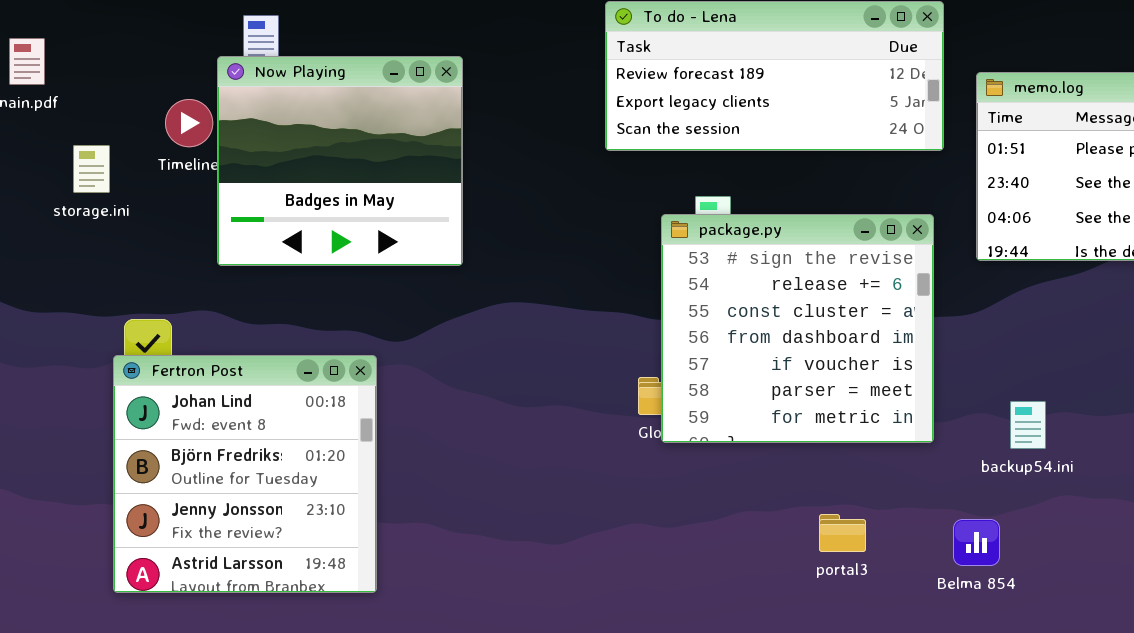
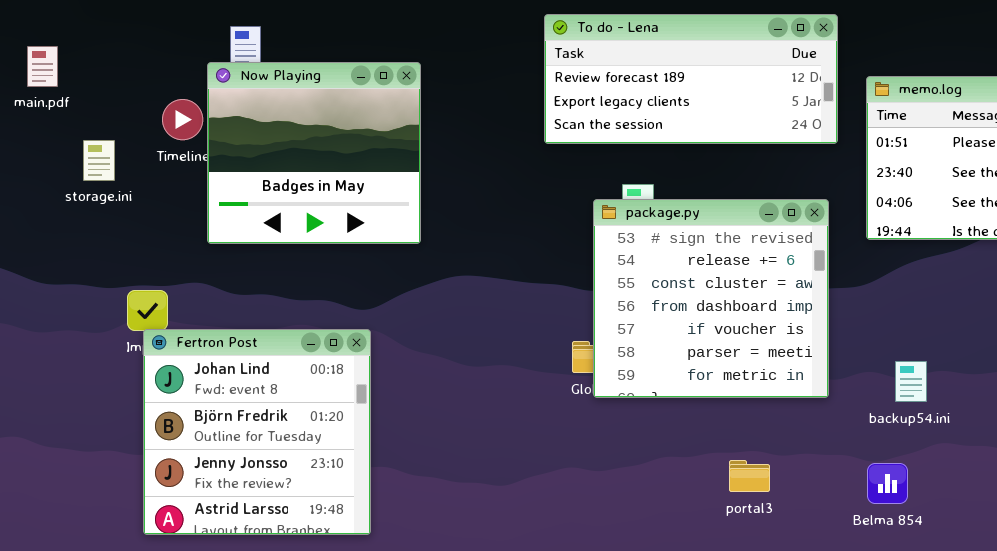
Fertron Post: [113,355,377,593] -> [143,329,371,535], moved
Belma 854: [953,519,1000,566] -> [867,463,908,504], moved

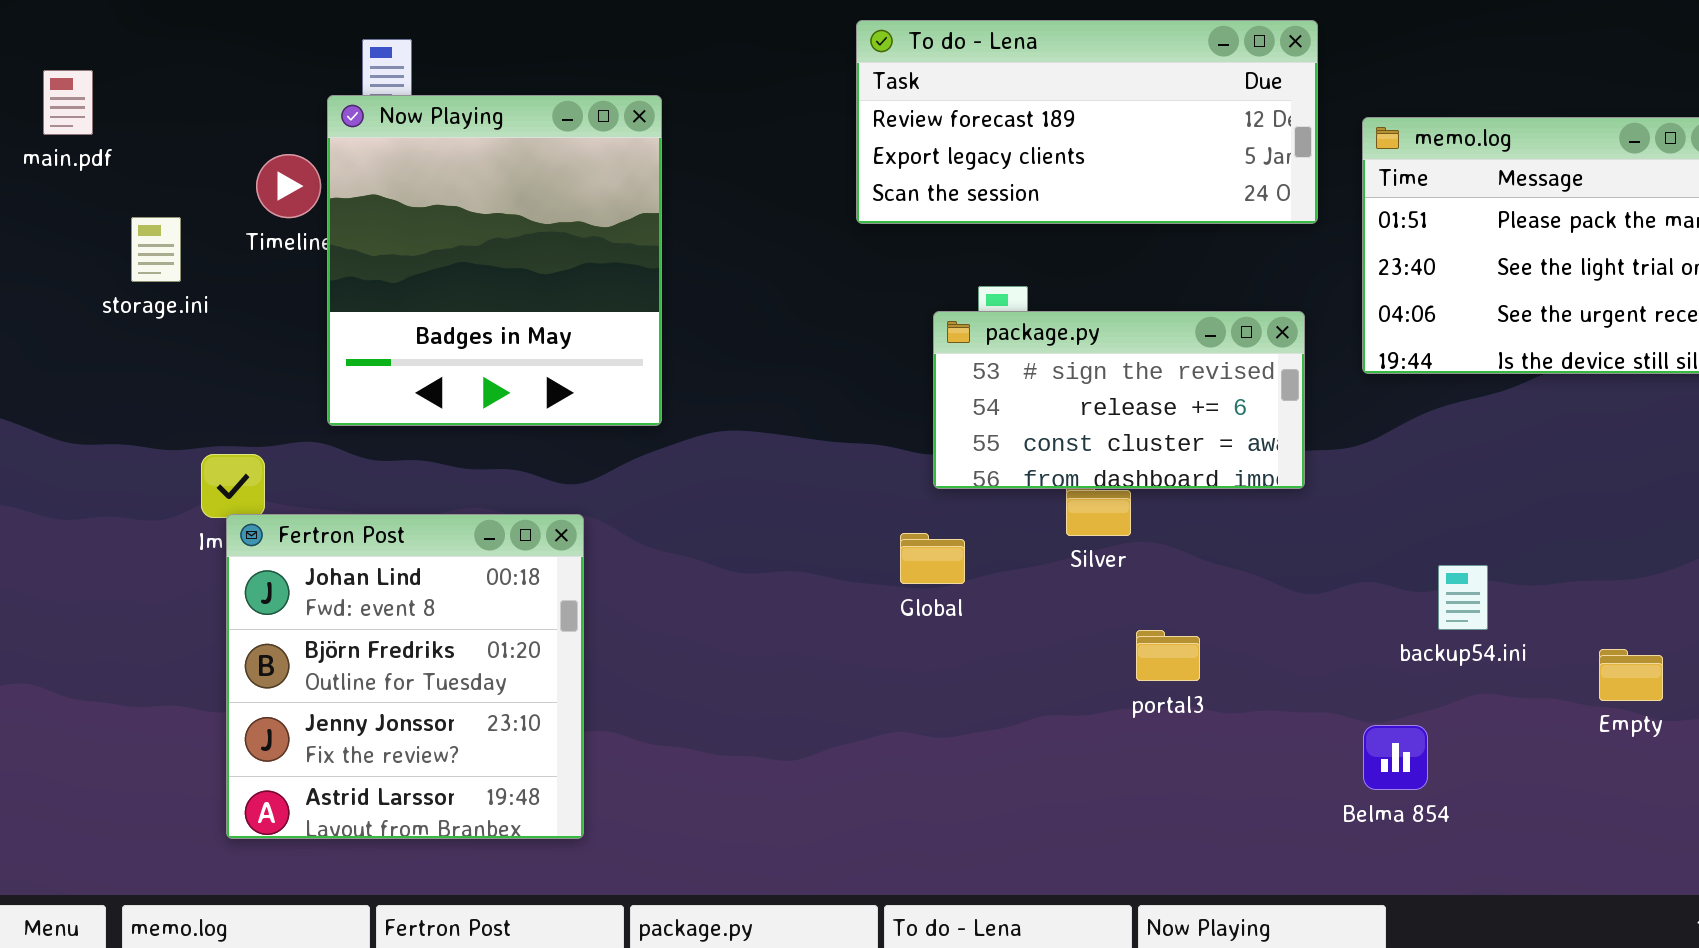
Now Playing: [207,62,421,244] -> [327,95,662,426], resized
package.py: [593,199,829,398] -> [933,311,1305,489], resized
backup54.ini: [895,361,927,402] -> [1438,565,1488,630], moved
portal3: [729,460,770,492] -> [1136,630,1200,681], moved

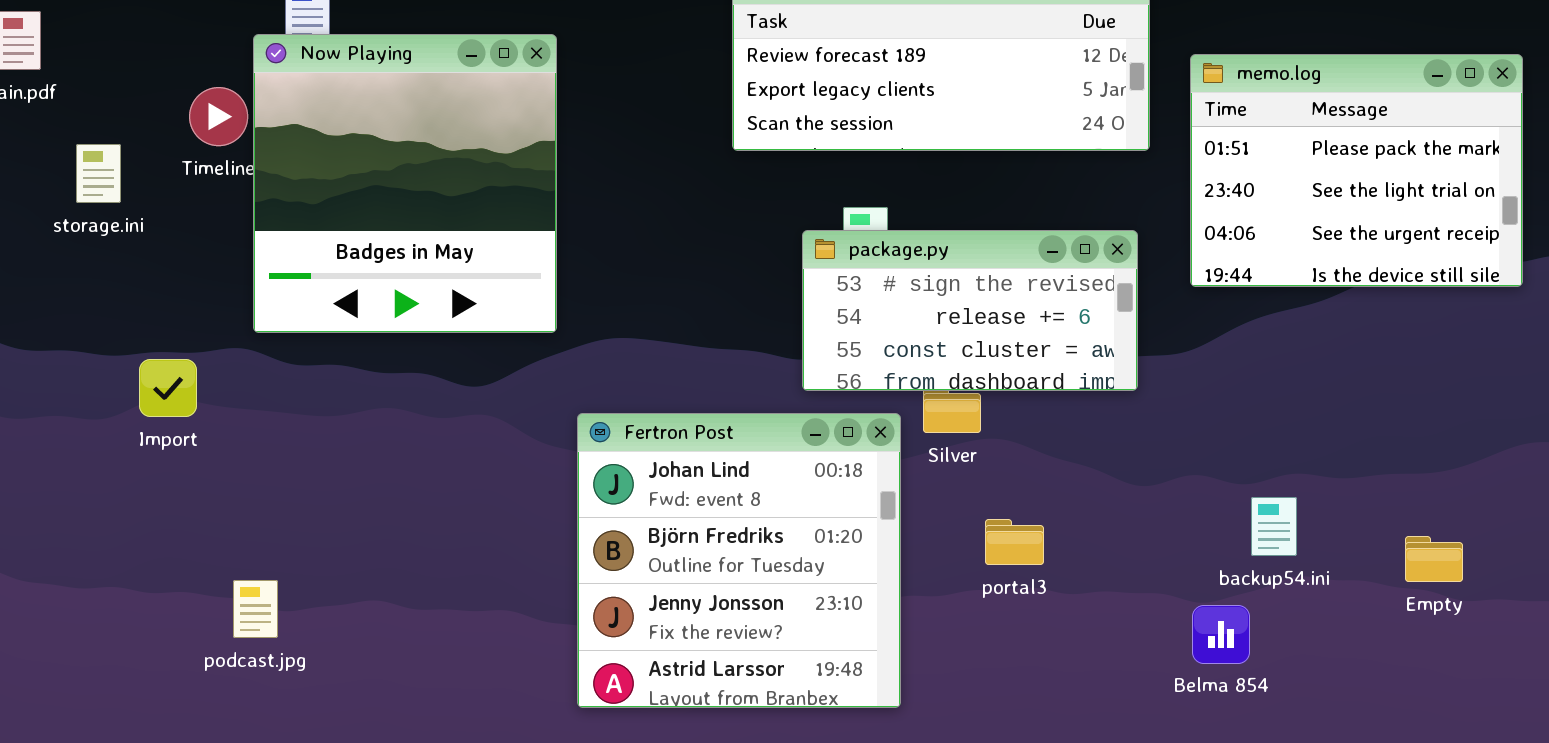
Fertron Post: [226,514,584,839] -> [577,413,901,708], moved
backup54.ini: [1438,565,1488,630] -> [1251,497,1297,556], moved

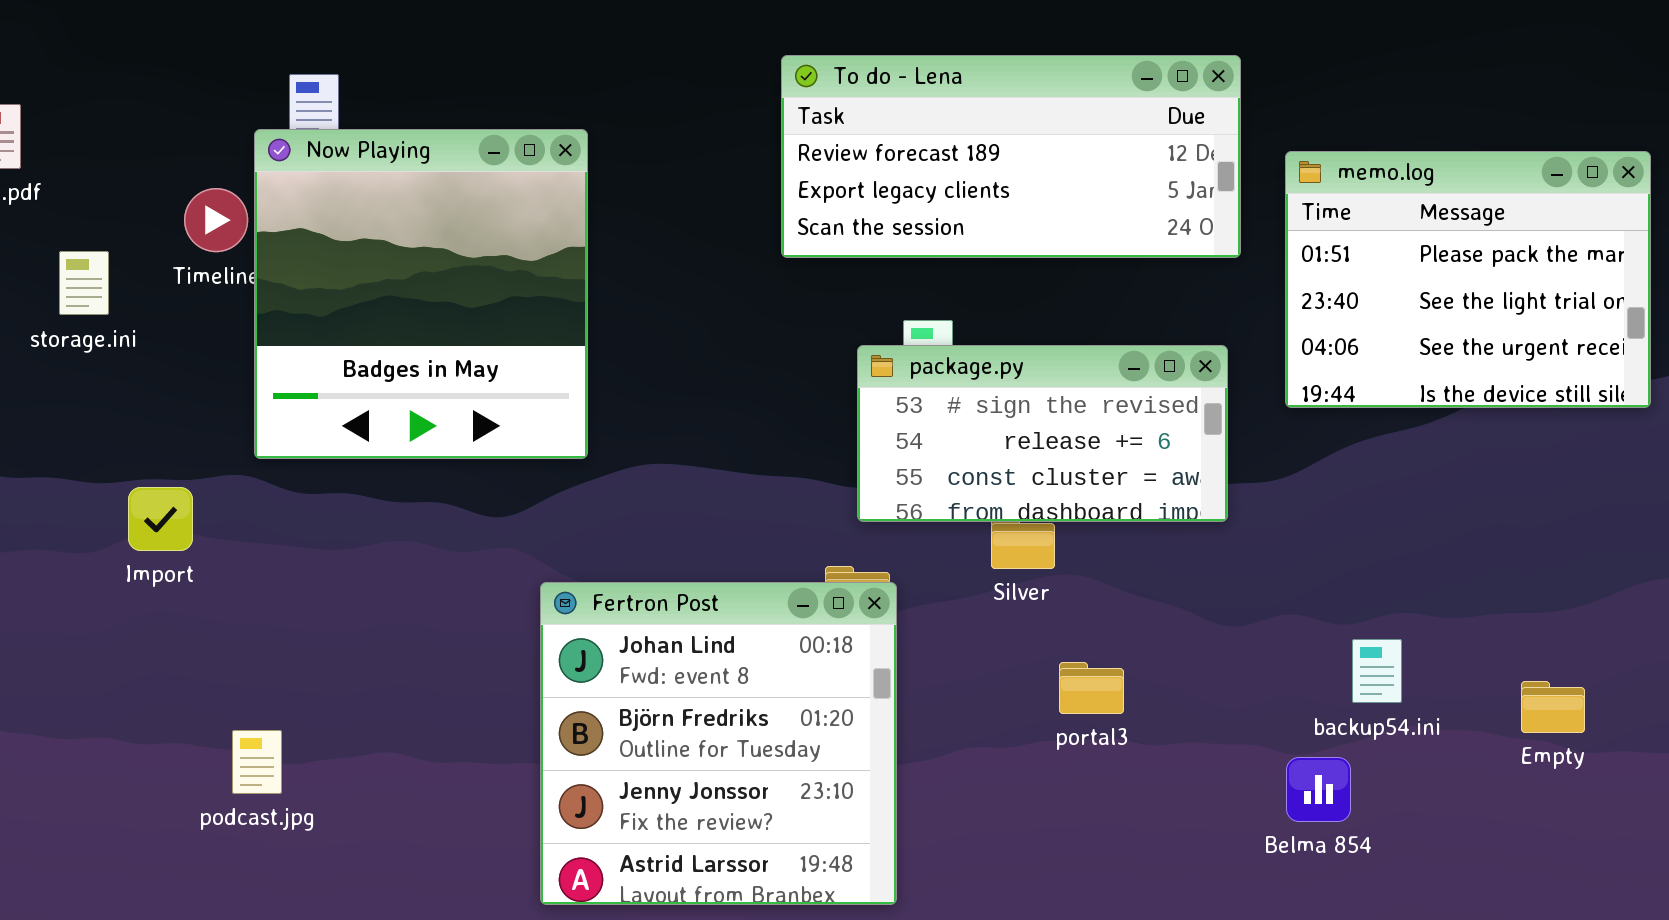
Fertron Post: [577,413,901,708] -> [540,582,897,905], moved

